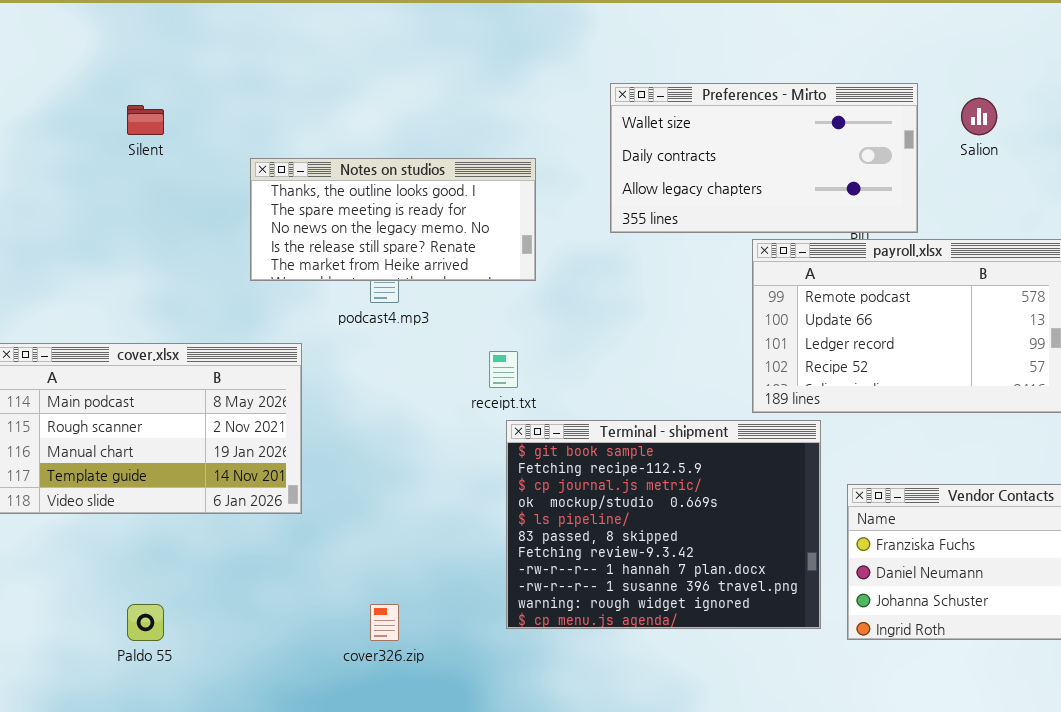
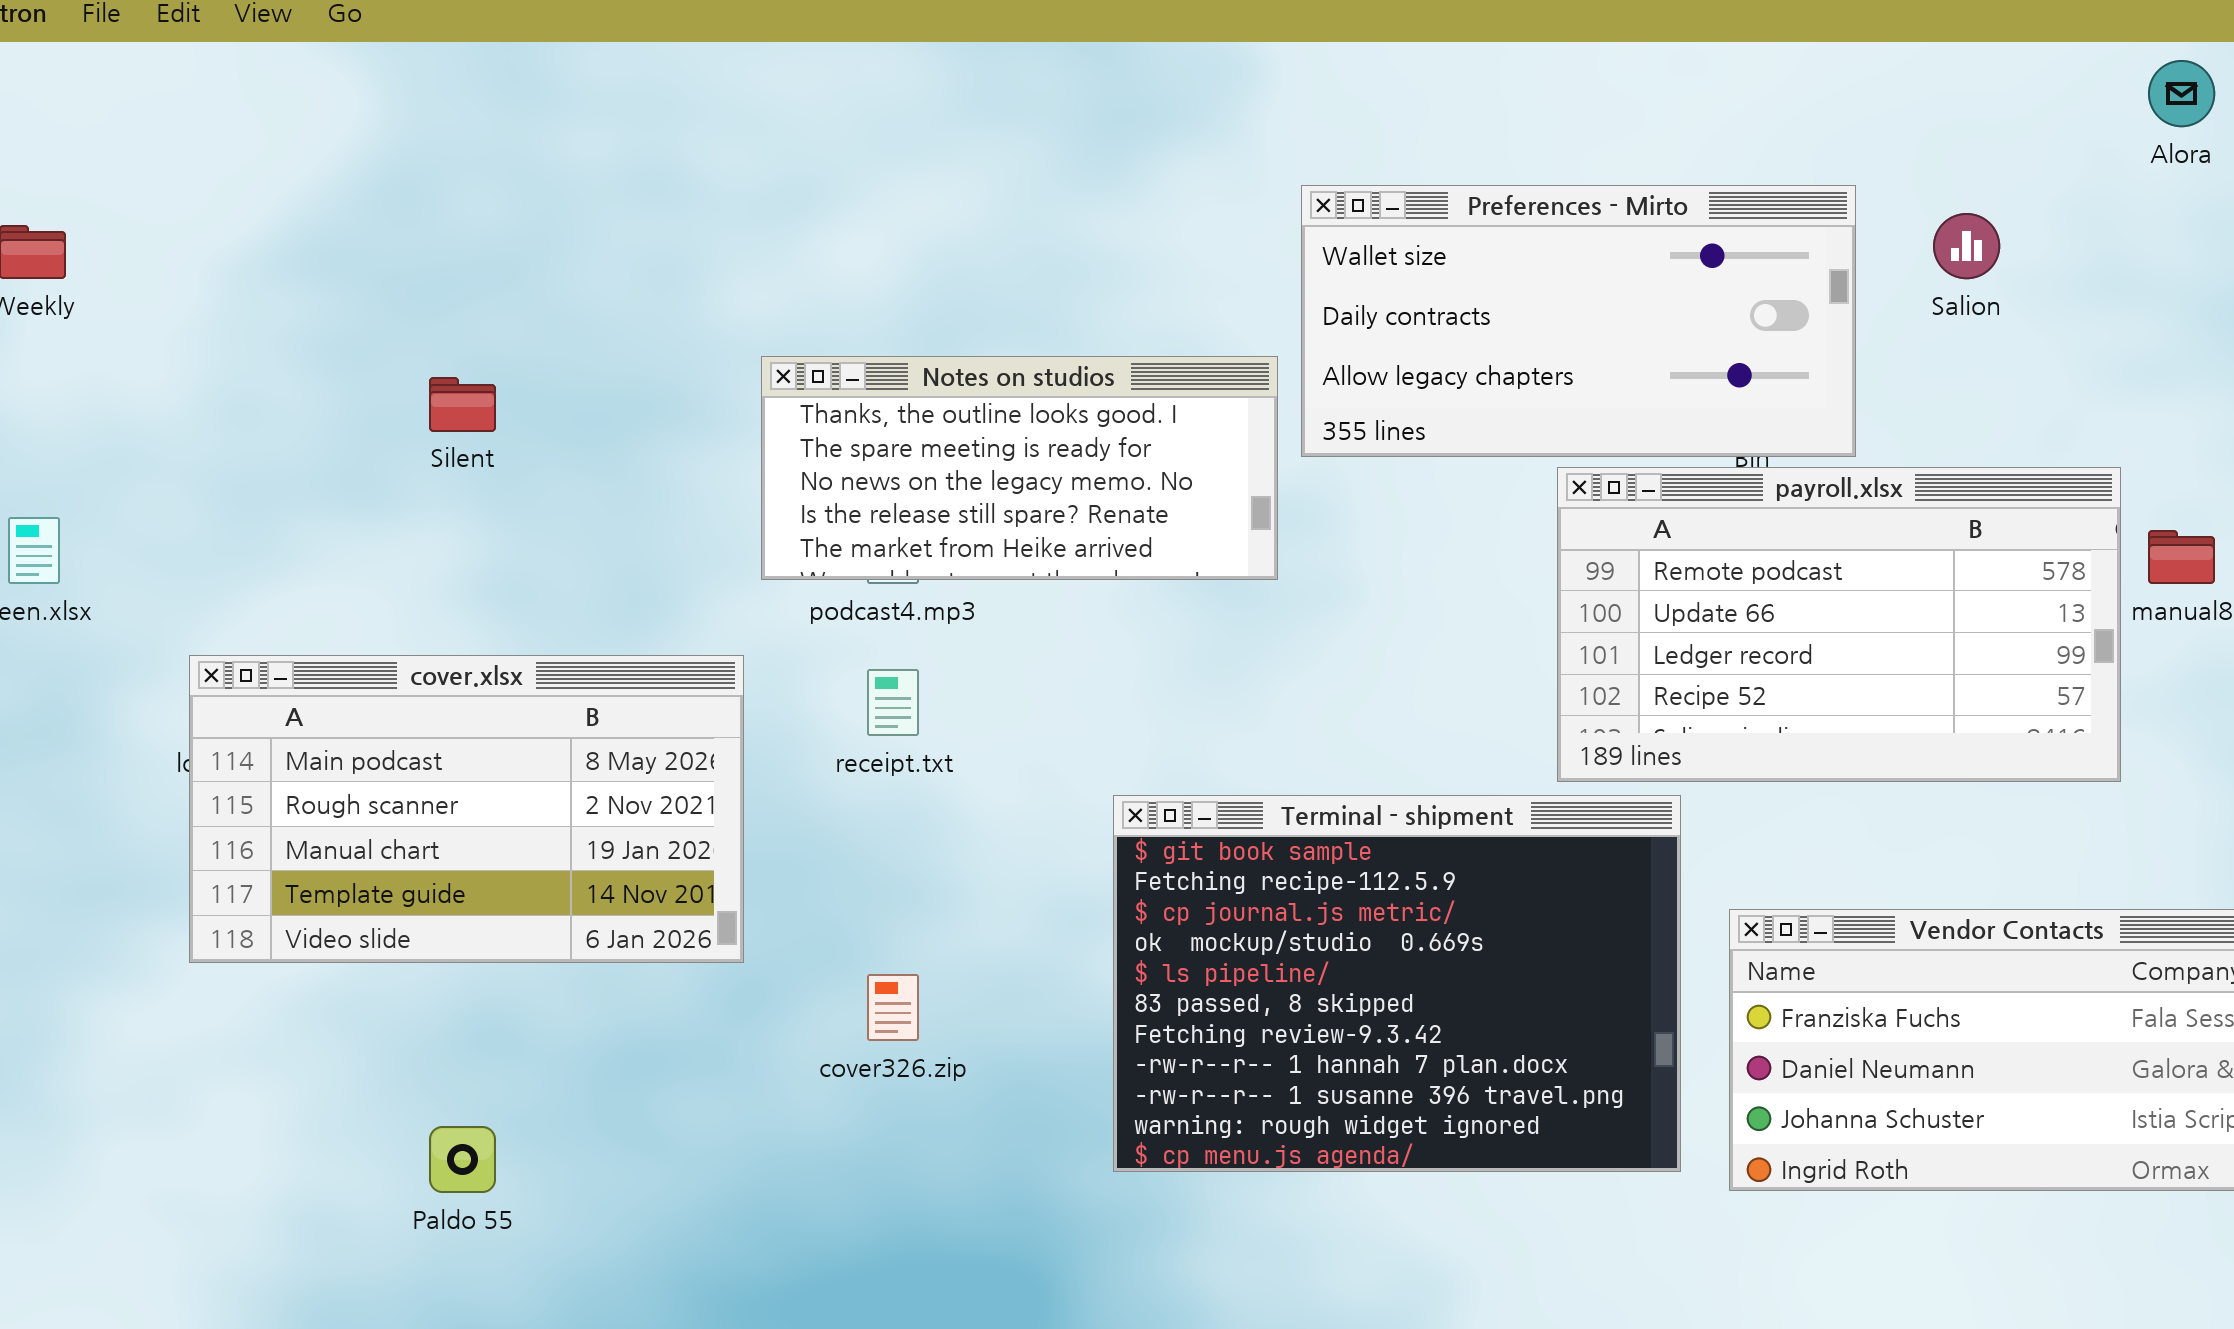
Silent: [127,105,164,135] -> [429,377,496,432], moved
Notes on studios: [250,158,536,281] -> [761,356,1278,580], moved
receipt.txt: [489,351,518,388] -> [867,669,919,736], moved
cover326.zip: [370,604,399,641] -> [867,974,919,1041], moved

